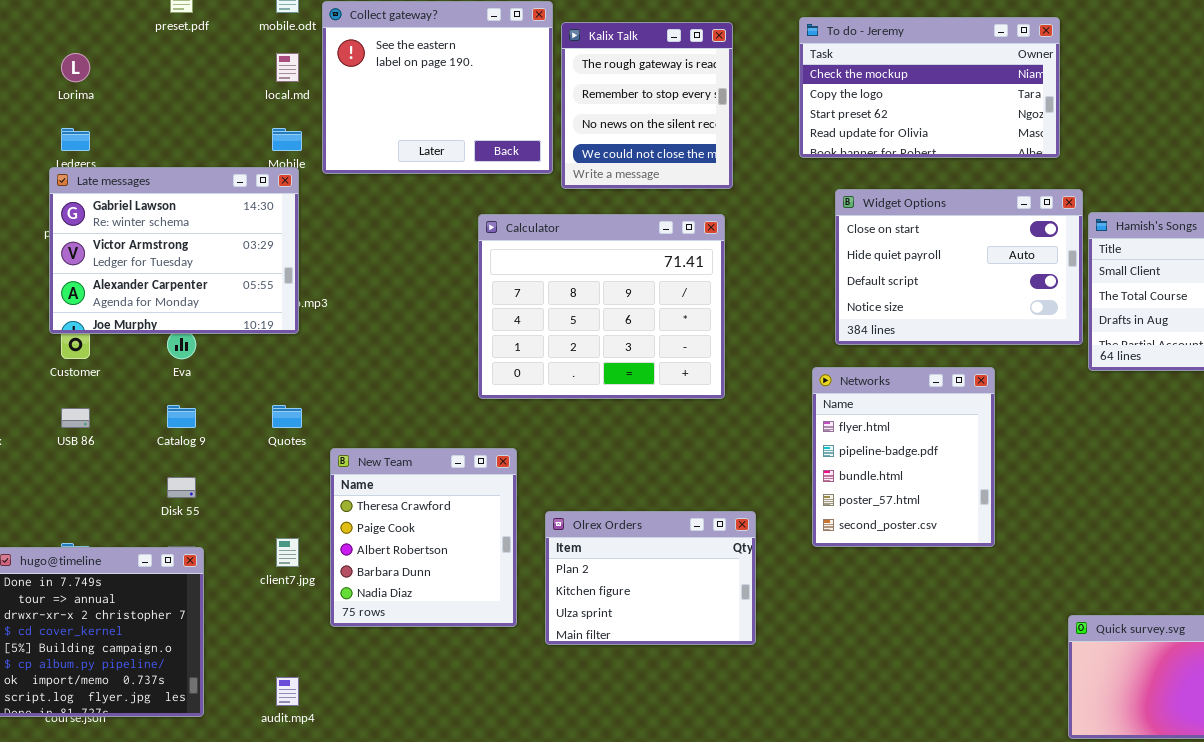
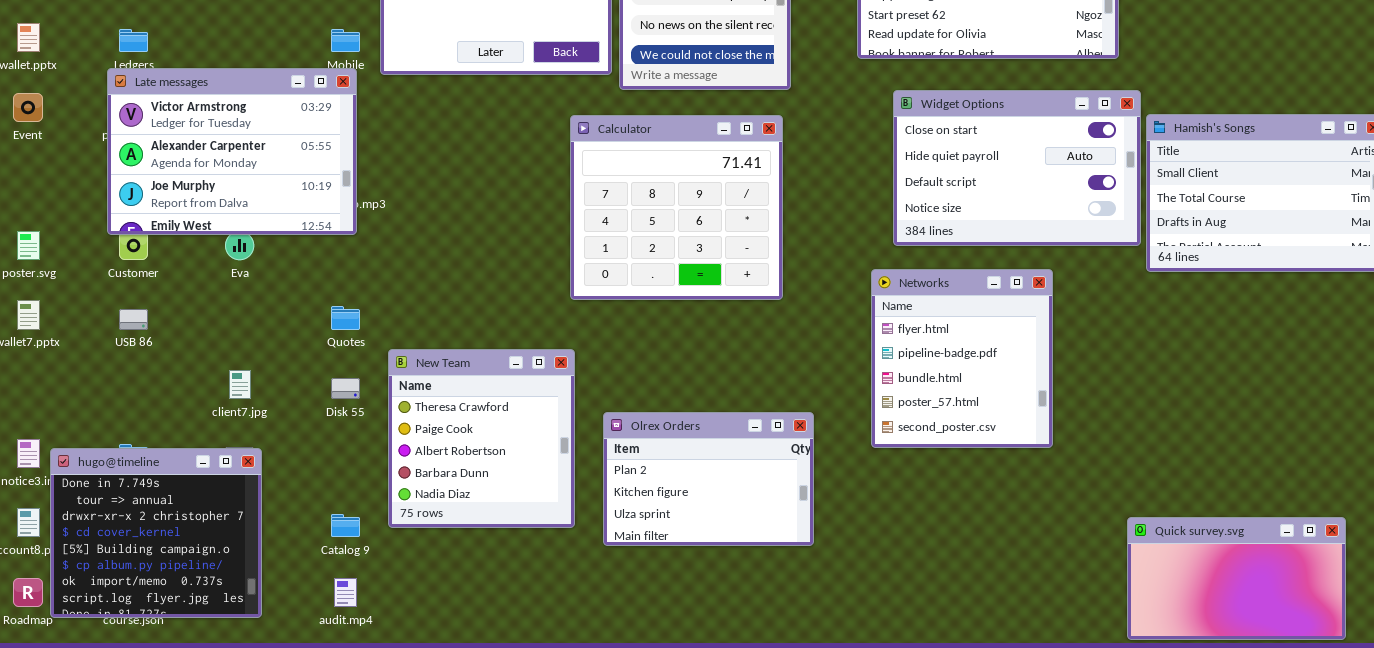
Late messages: [49,167,299,334] -> [107,68,357,235], scrolled down 1 row
Calculator: [478,214,725,399] -> [570,115,783,300], resized
Catalog 9: [167,405,196,428] -> [331,514,360,537], moved
Disk 55: [167,477,196,498] -> [331,378,360,399], moved
client7.jpg: [276,538,299,567] -> [229,370,251,399], moved

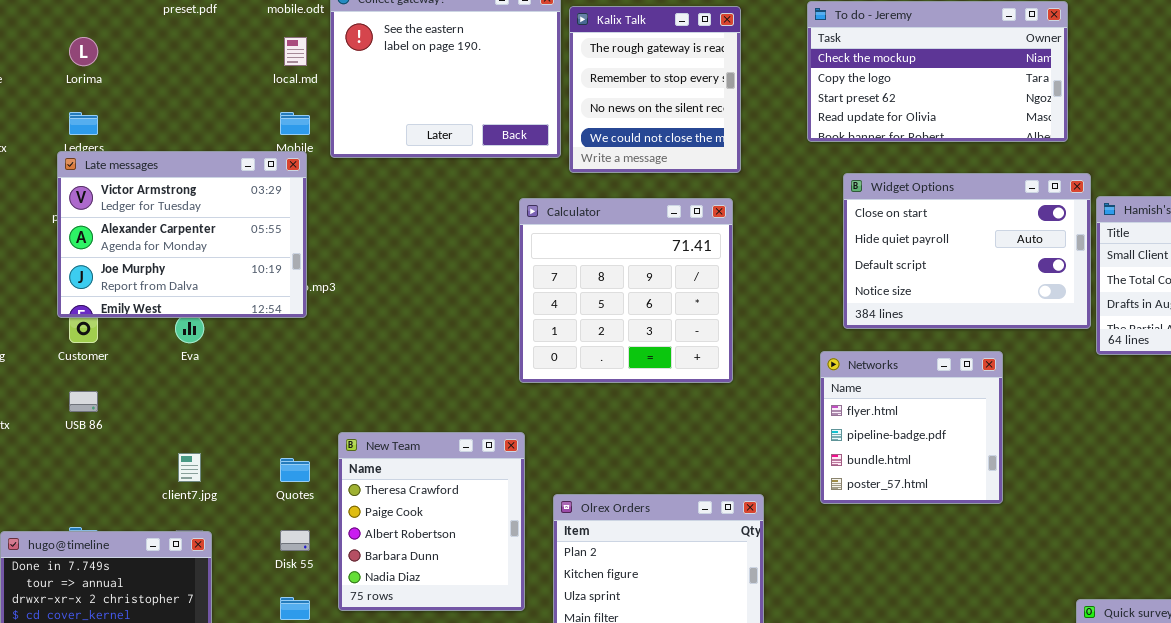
Networks: [871,269,1053,448] -> [820,351,1003,504], resized
Quotes: [331,306,360,330] -> [280,458,310,482], moved
Disk 55: [331,378,360,399] -> [280,530,310,551], moved

